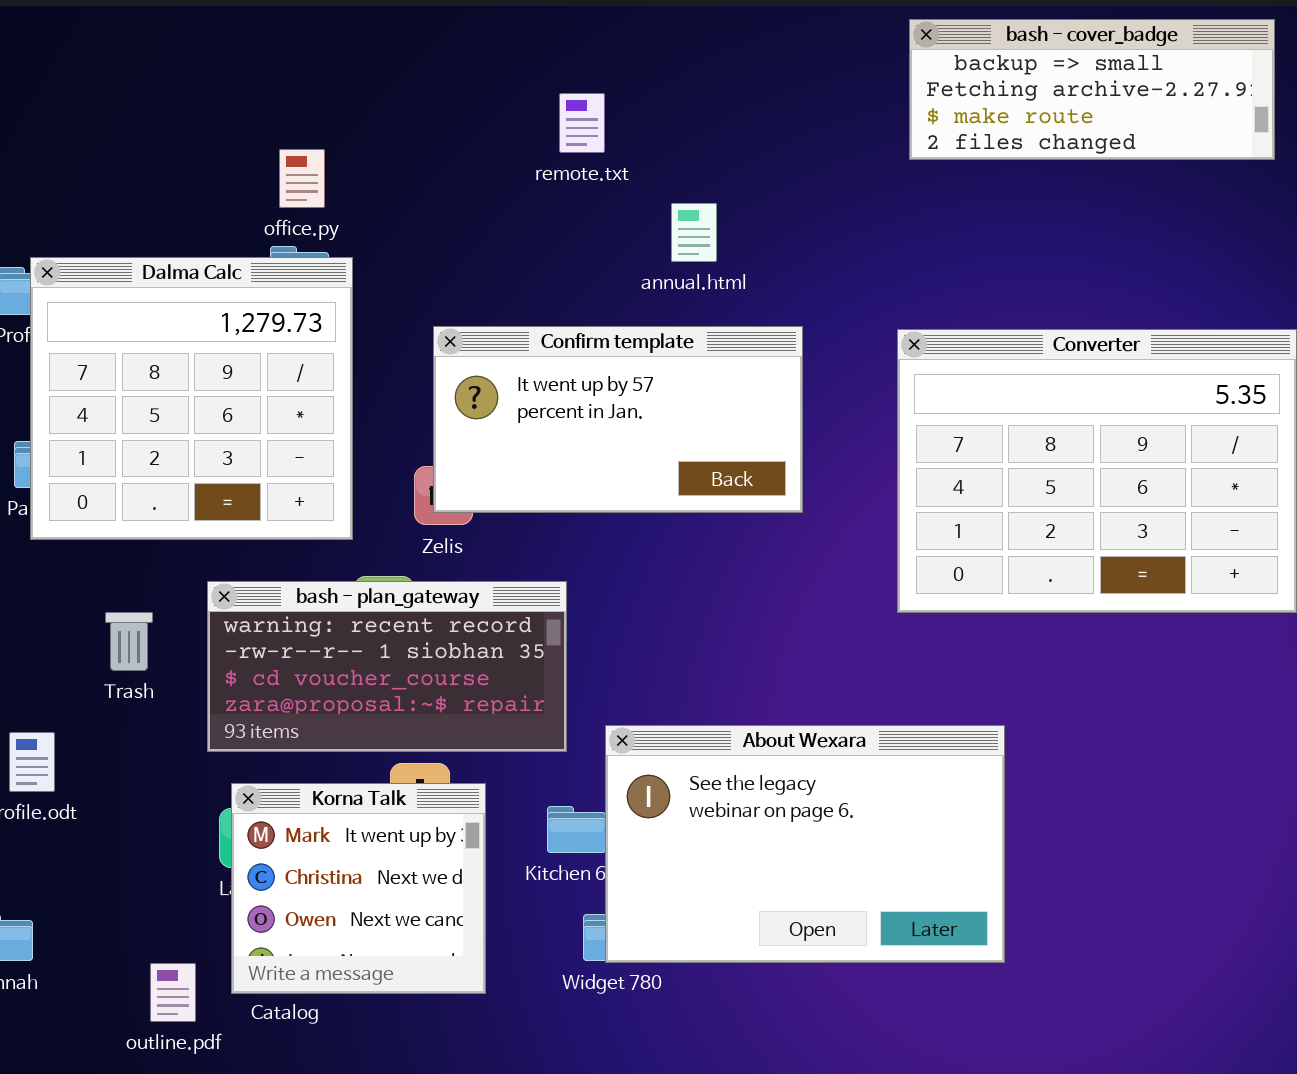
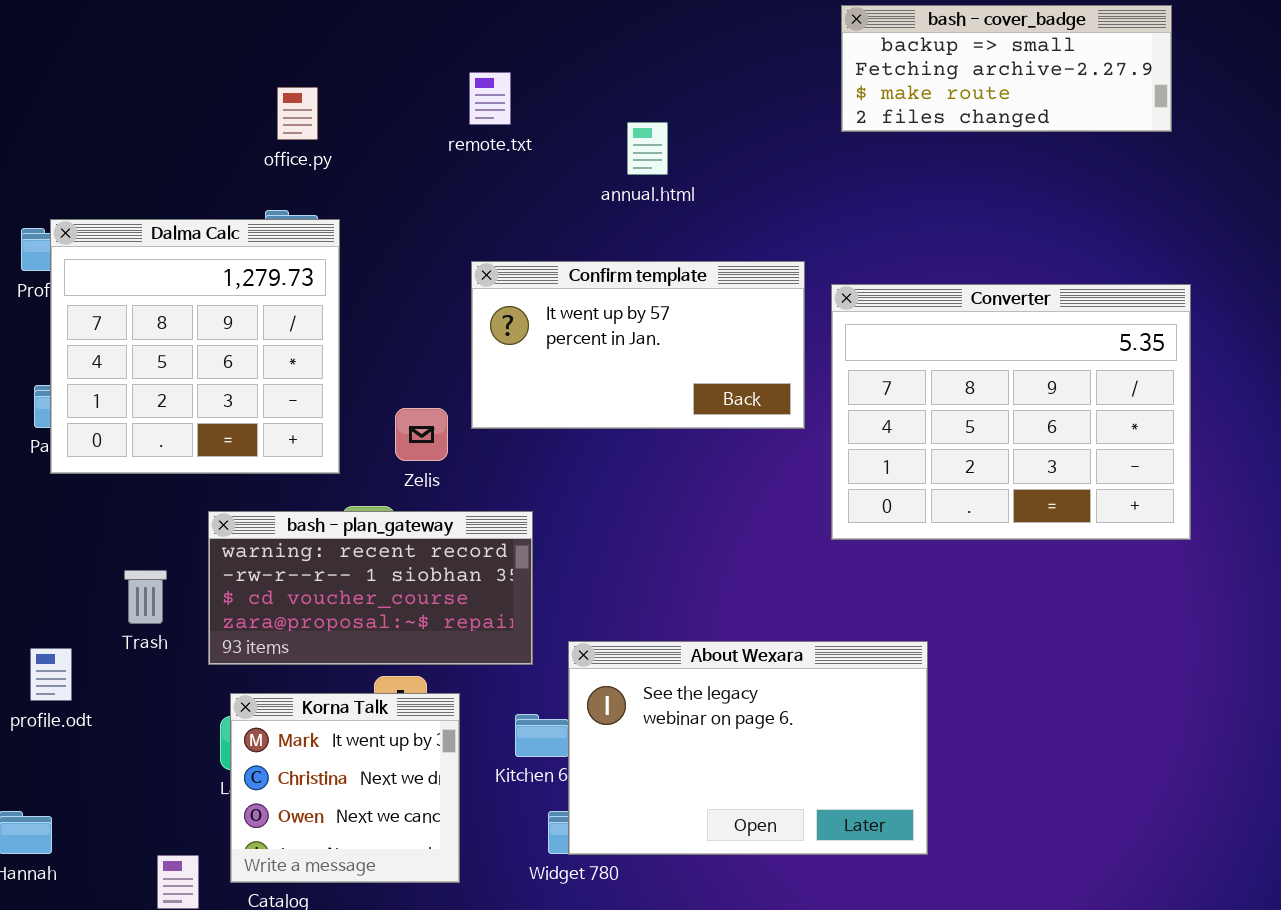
remote.txt: [559,93,605,153] -> [469,72,511,125], moved
office.py: [279,149,325,208] -> [277,87,318,140], moved
annual.html: [671,203,717,262] -> [627,122,668,175], moved
Confirm template: [433,326,803,513] -> [471,261,805,429], moved
Trash: [105,612,153,671] -> [124,570,167,624], moved

